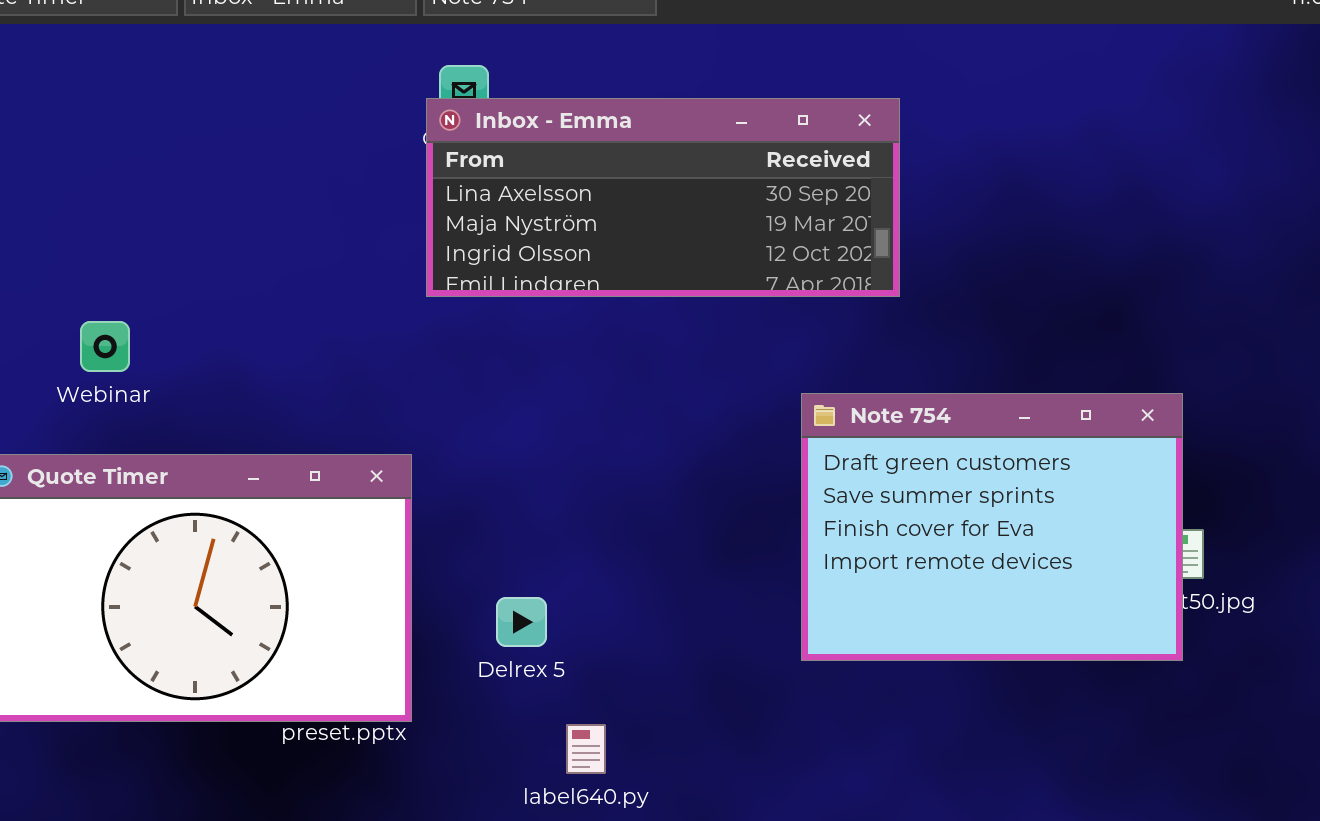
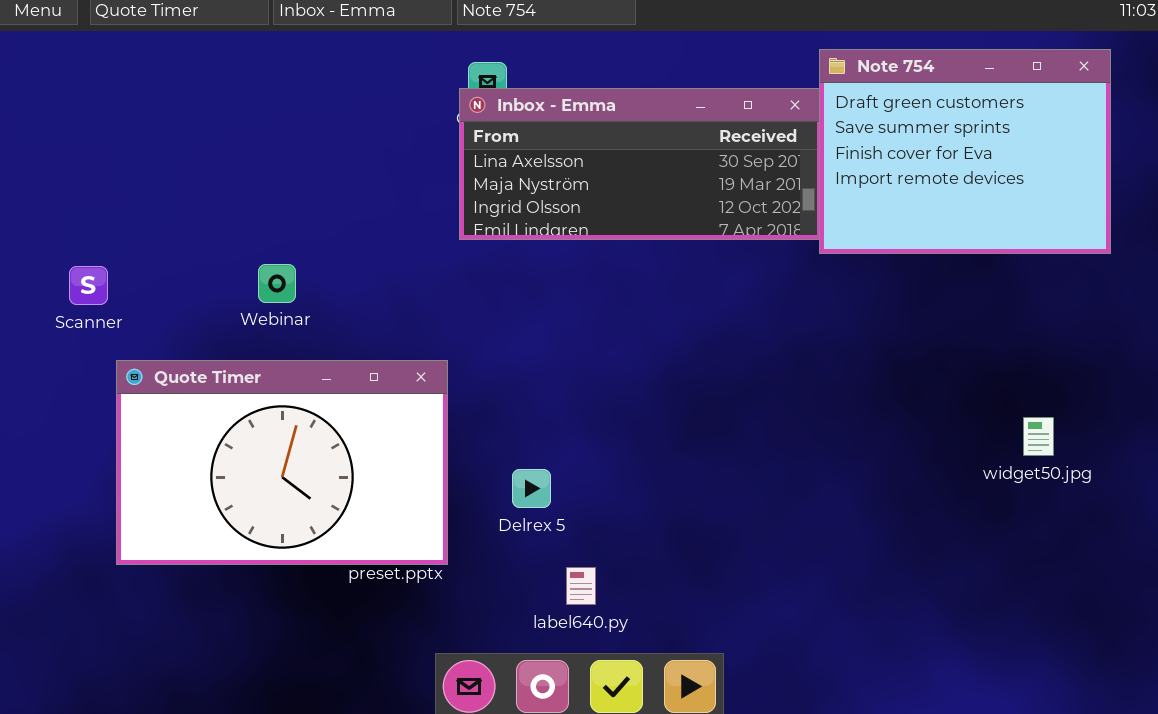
Webinar: [80,321,130,372] -> [258,264,296,303], moved
Note 754: [801,393,1183,661] -> [819,49,1111,254], moved

